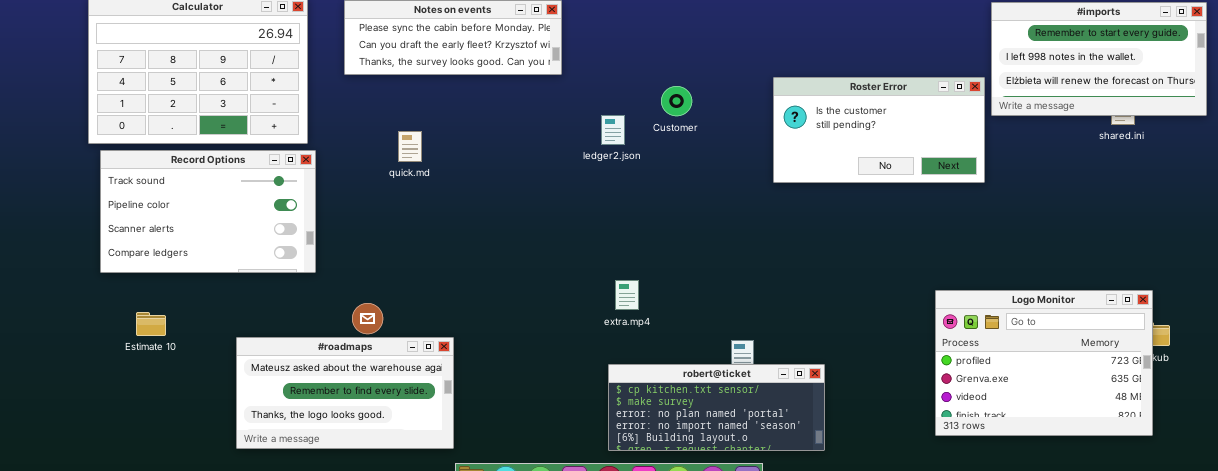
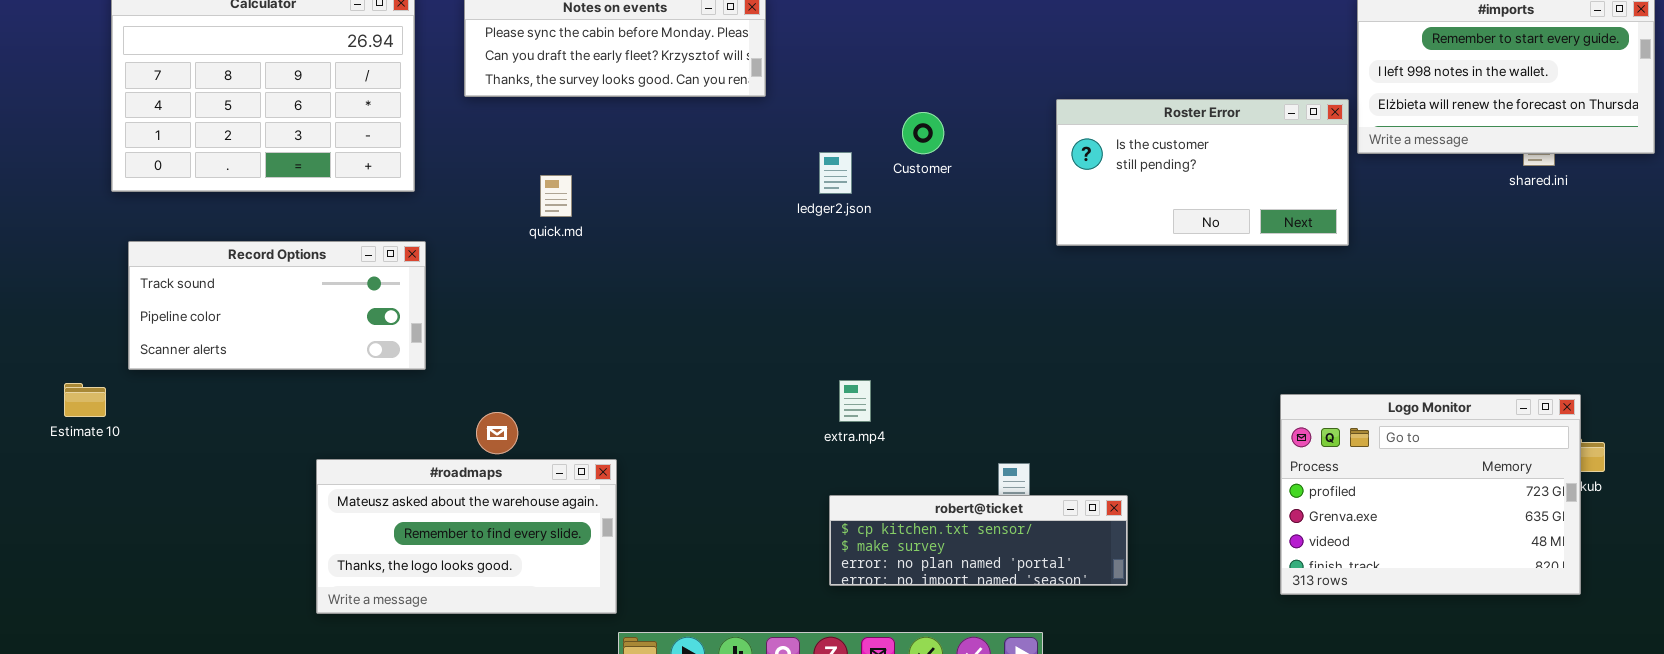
Record Options: [100,150,316,273] -> [128,241,426,370], resized
Estimate 10: [136,312,166,336] -> [64,383,106,417], moved
robert@ticket: [608,364,825,451] -> [829,495,1128,586], resized

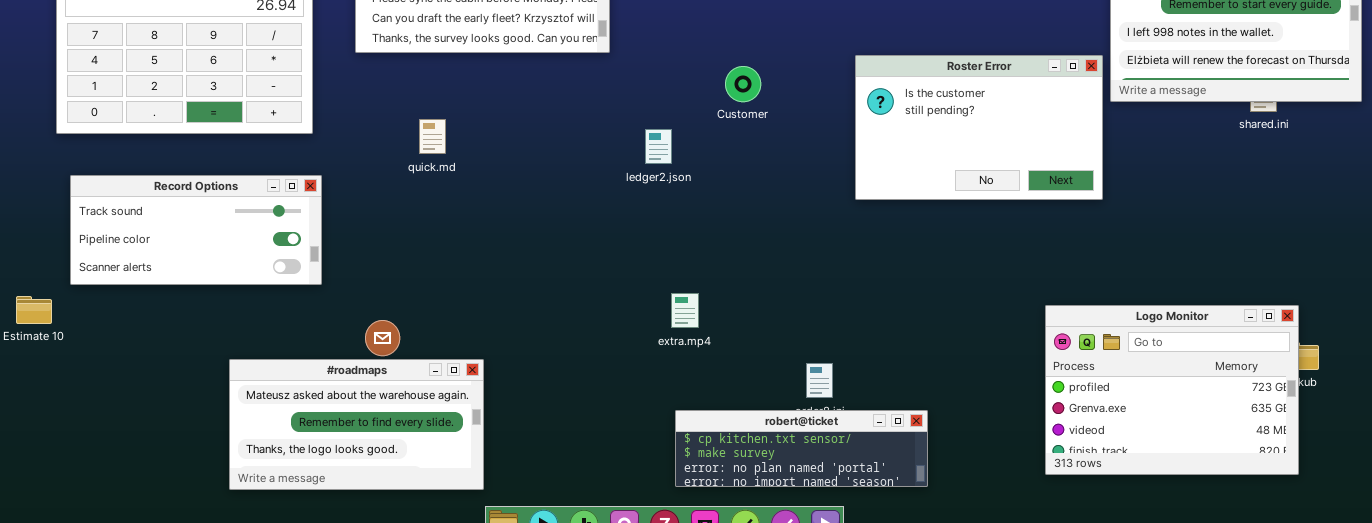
Roster Error: [1056,99,1349,246] -> [855,55,1103,200], resized
ledger2.json: [819,152,852,194] -> [645,129,672,164], moved
robert@ticket: [829,495,1128,586] -> [675,410,928,487], moved

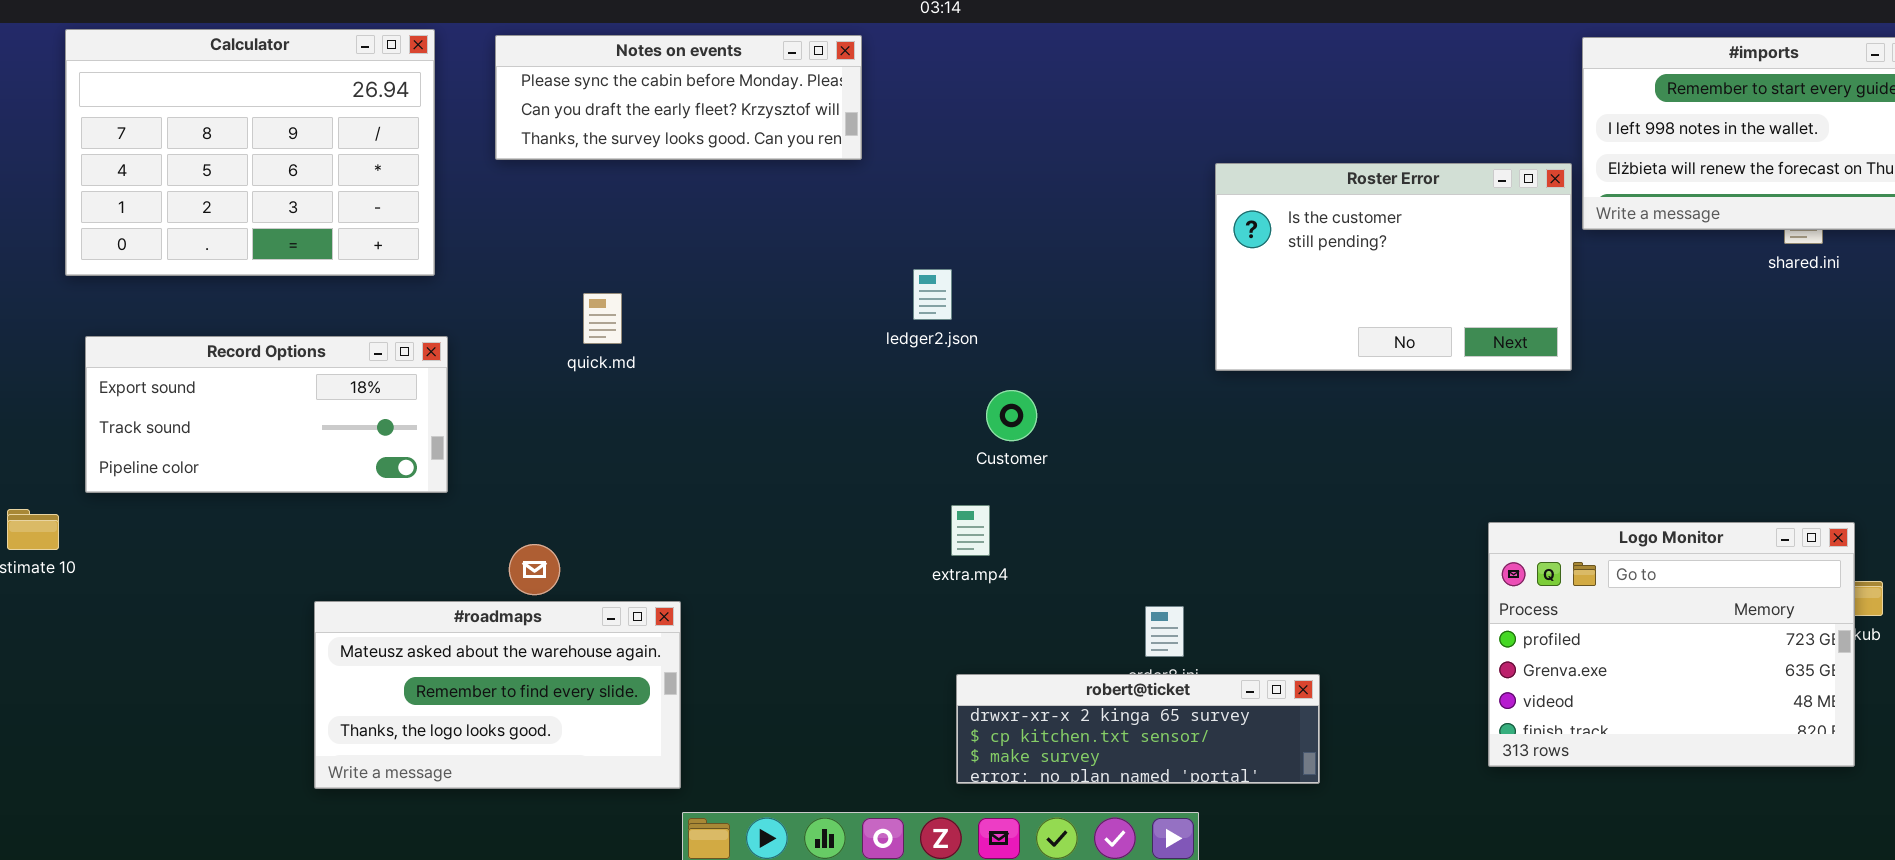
Customer: [725,66,761,102] -> [986,390,1037,441], moved
quick.md: [419,119,446,154] -> [583,293,622,344], moved
Record Options: [70,175,322,285] -> [85,336,448,493], scrolled up 1 row
robert@ticket: [675,410,928,487] -> [956,674,1320,784], scrolled up 1 row

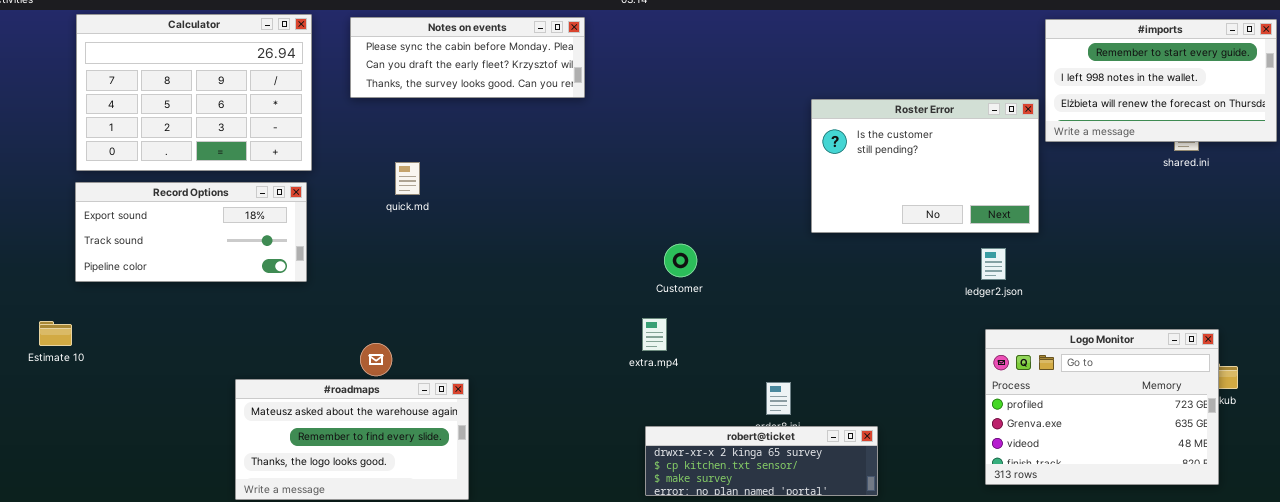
ledger2.json: [913,269,952,320] -> [981,248,1006,280], moved
quick.md: [583,293,622,344] -> [395,162,420,195], moved
Record Options: [85,336,448,493] -> [75,182,307,282], moved

